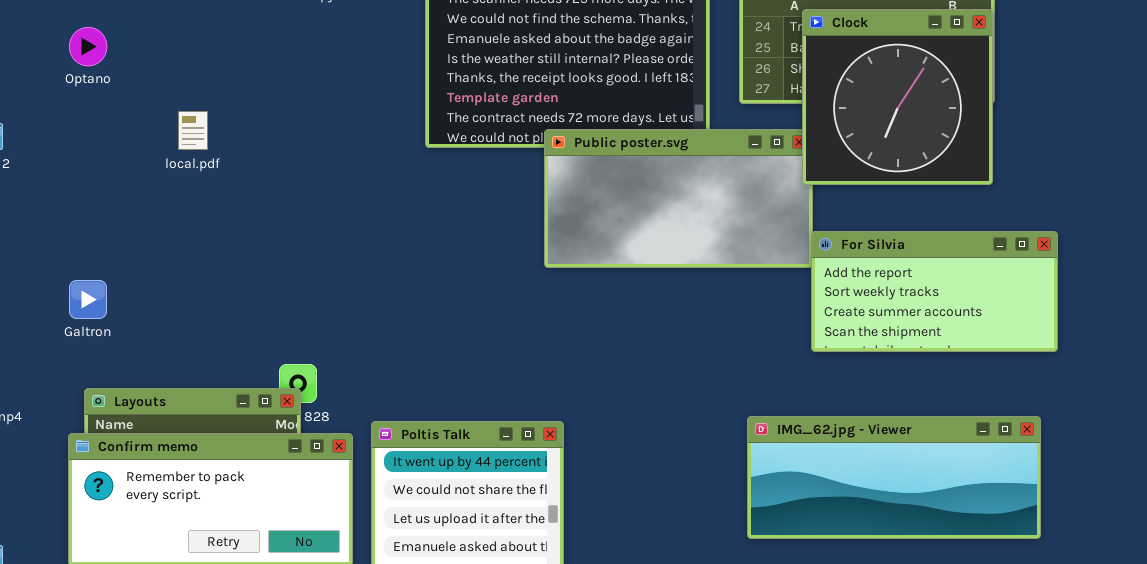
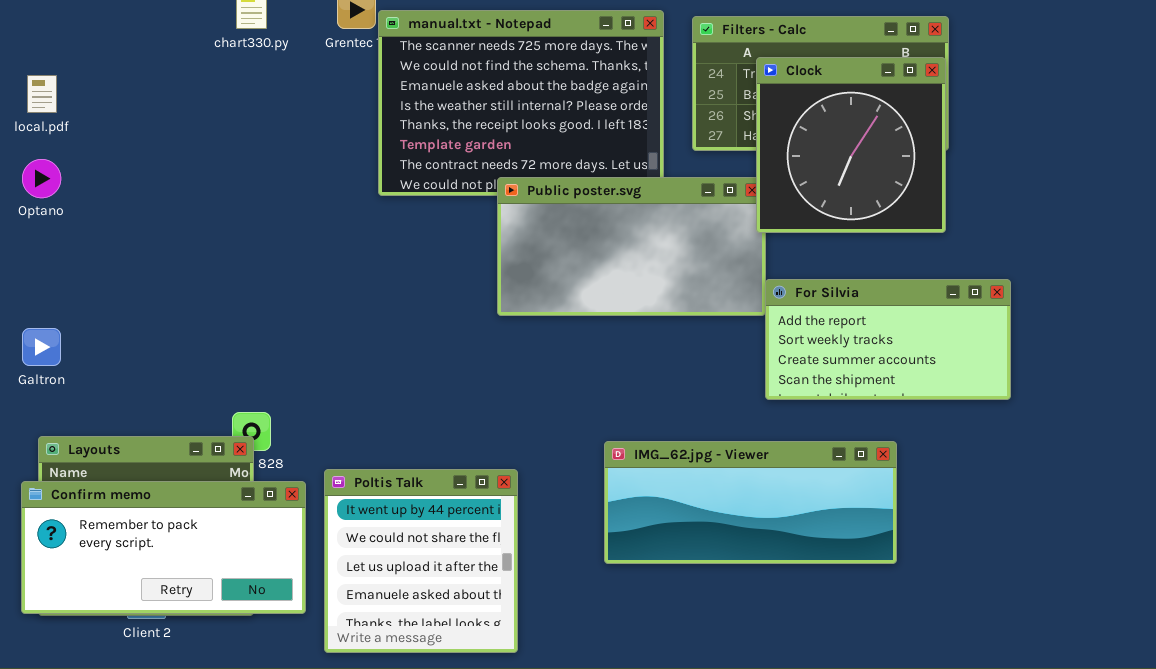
Optano: [69,27,107,66] -> [22,159,61,198], moved
local.pdf: [178,111,208,150] -> [27,75,57,113], moved
IMG_62.jpg - Viewer: [747,416,1041,539] -> [604,441,897,564], moved

